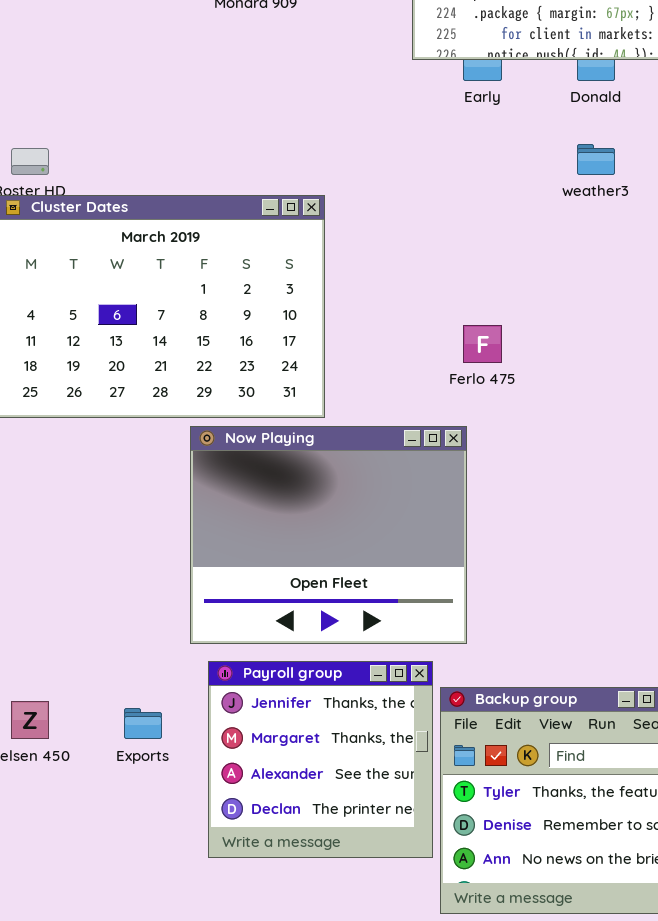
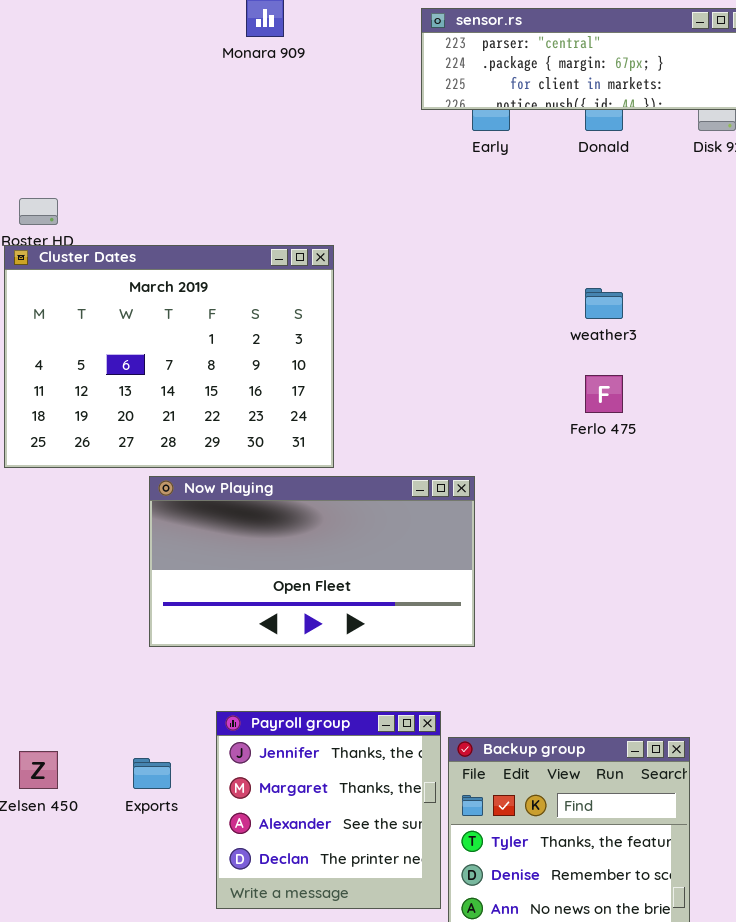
weather3: [577,144,615,175] -> [585,288,623,319], moved
Ferlo 475: [463,325,502,363] -> [585,375,623,413], moved
Now Playing: [190,426,467,644] -> [149,476,475,647], resized

